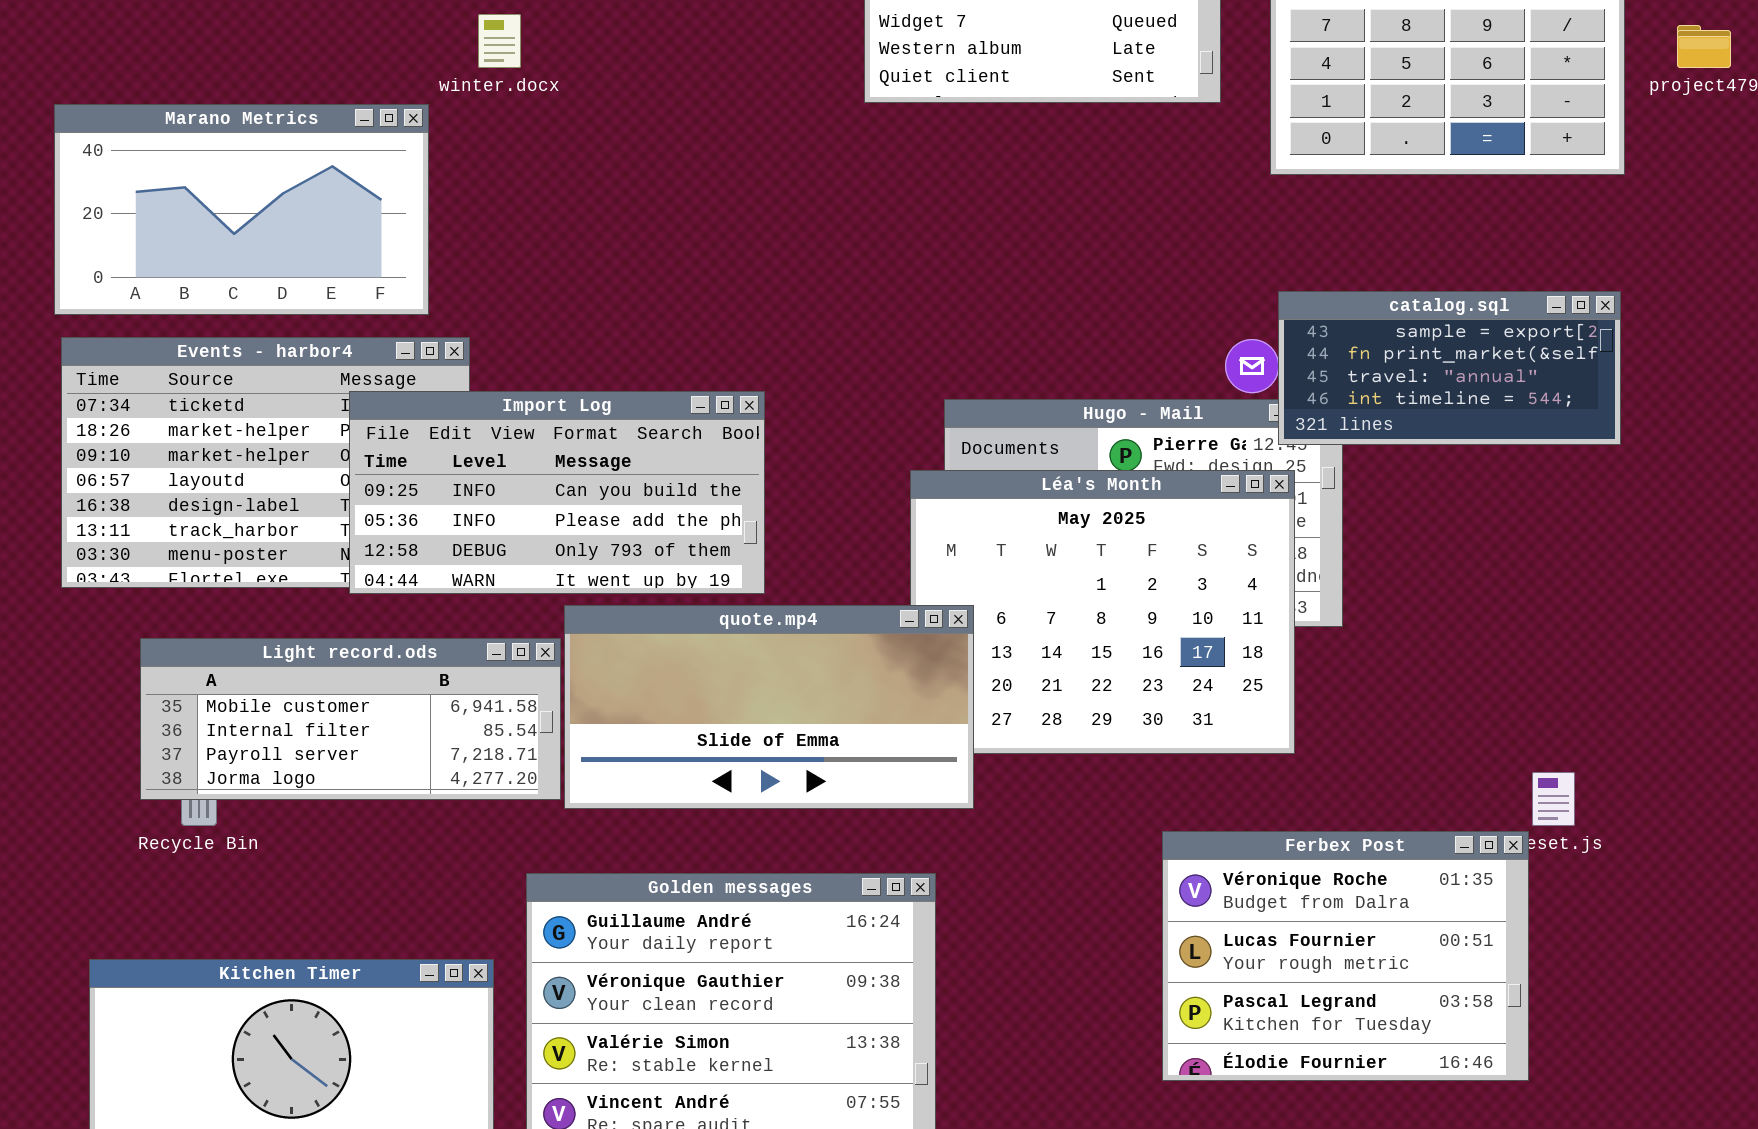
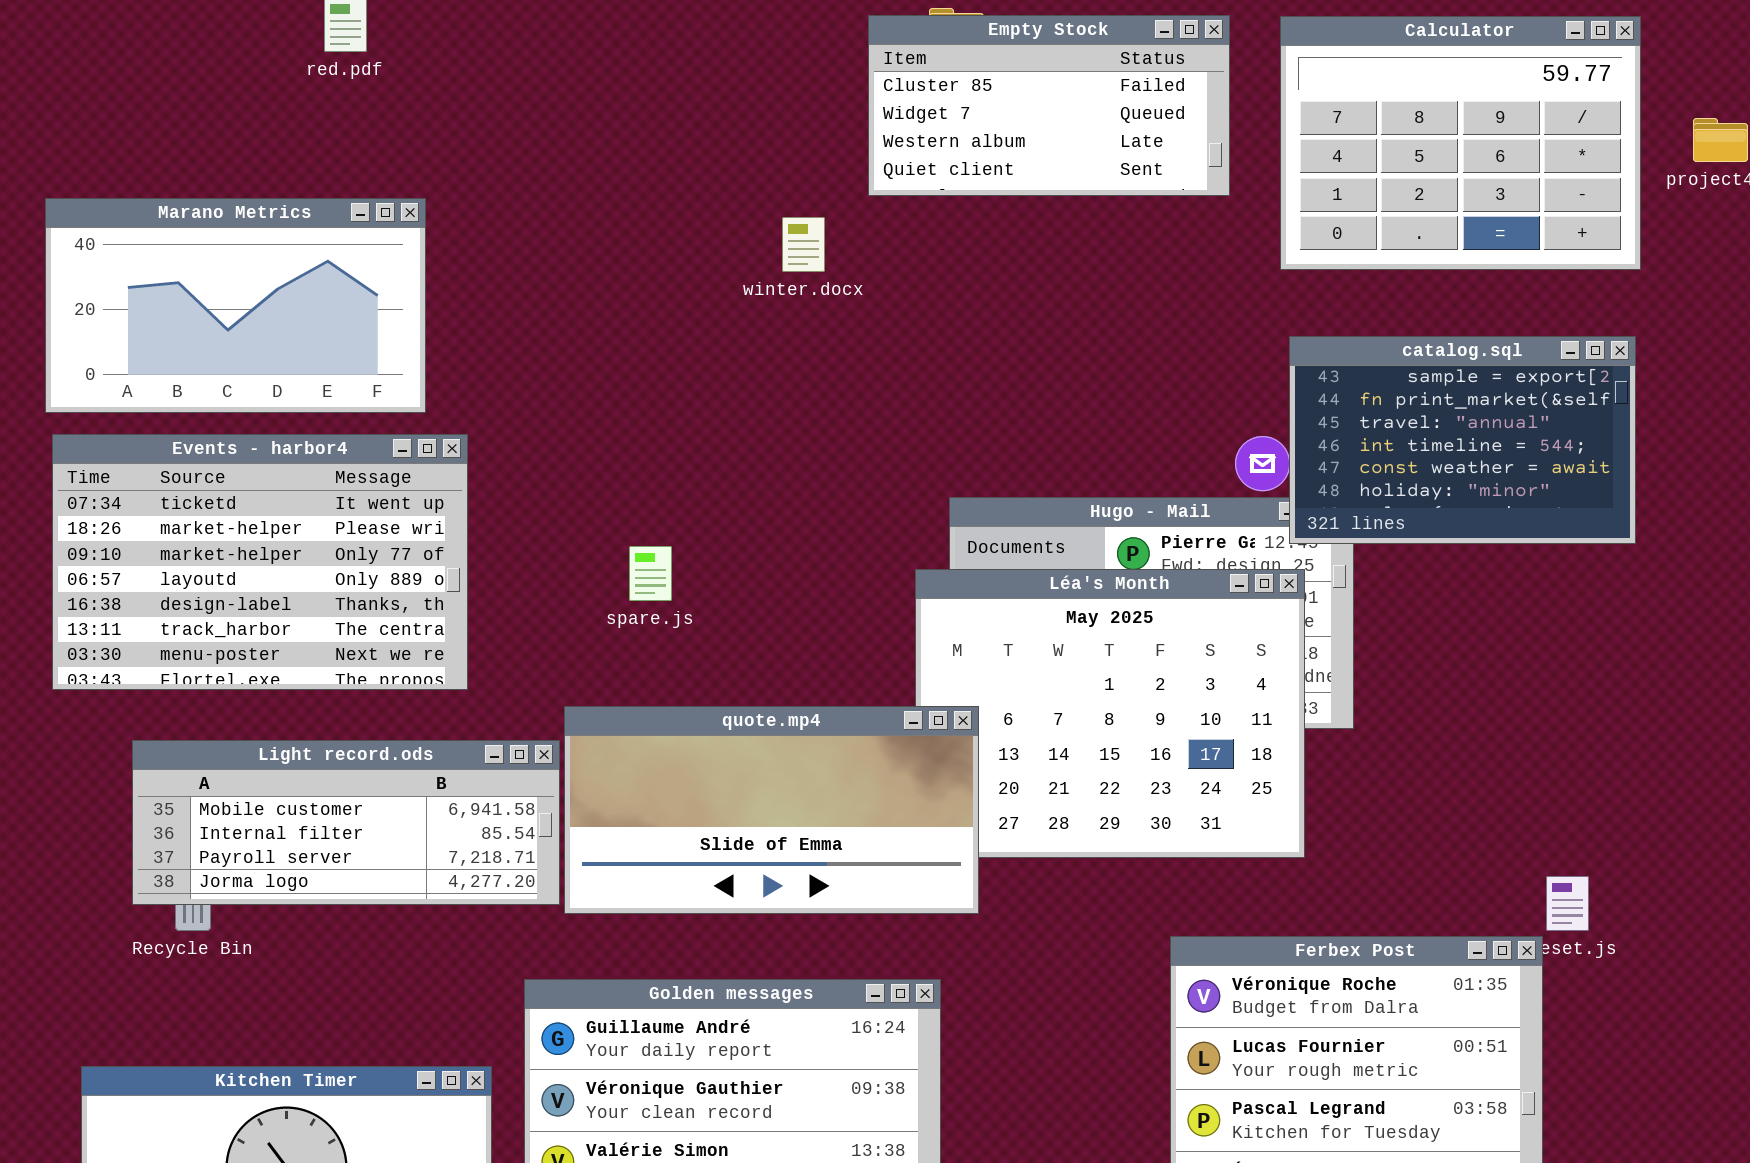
winter.docx: [478,14,521,68] -> [782,217,825,272], moved
catalog.sql: [1278,291,1621,445] -> [1289,336,1636,544], resized
Import Log: [349,391,765,594] -> none, closed

